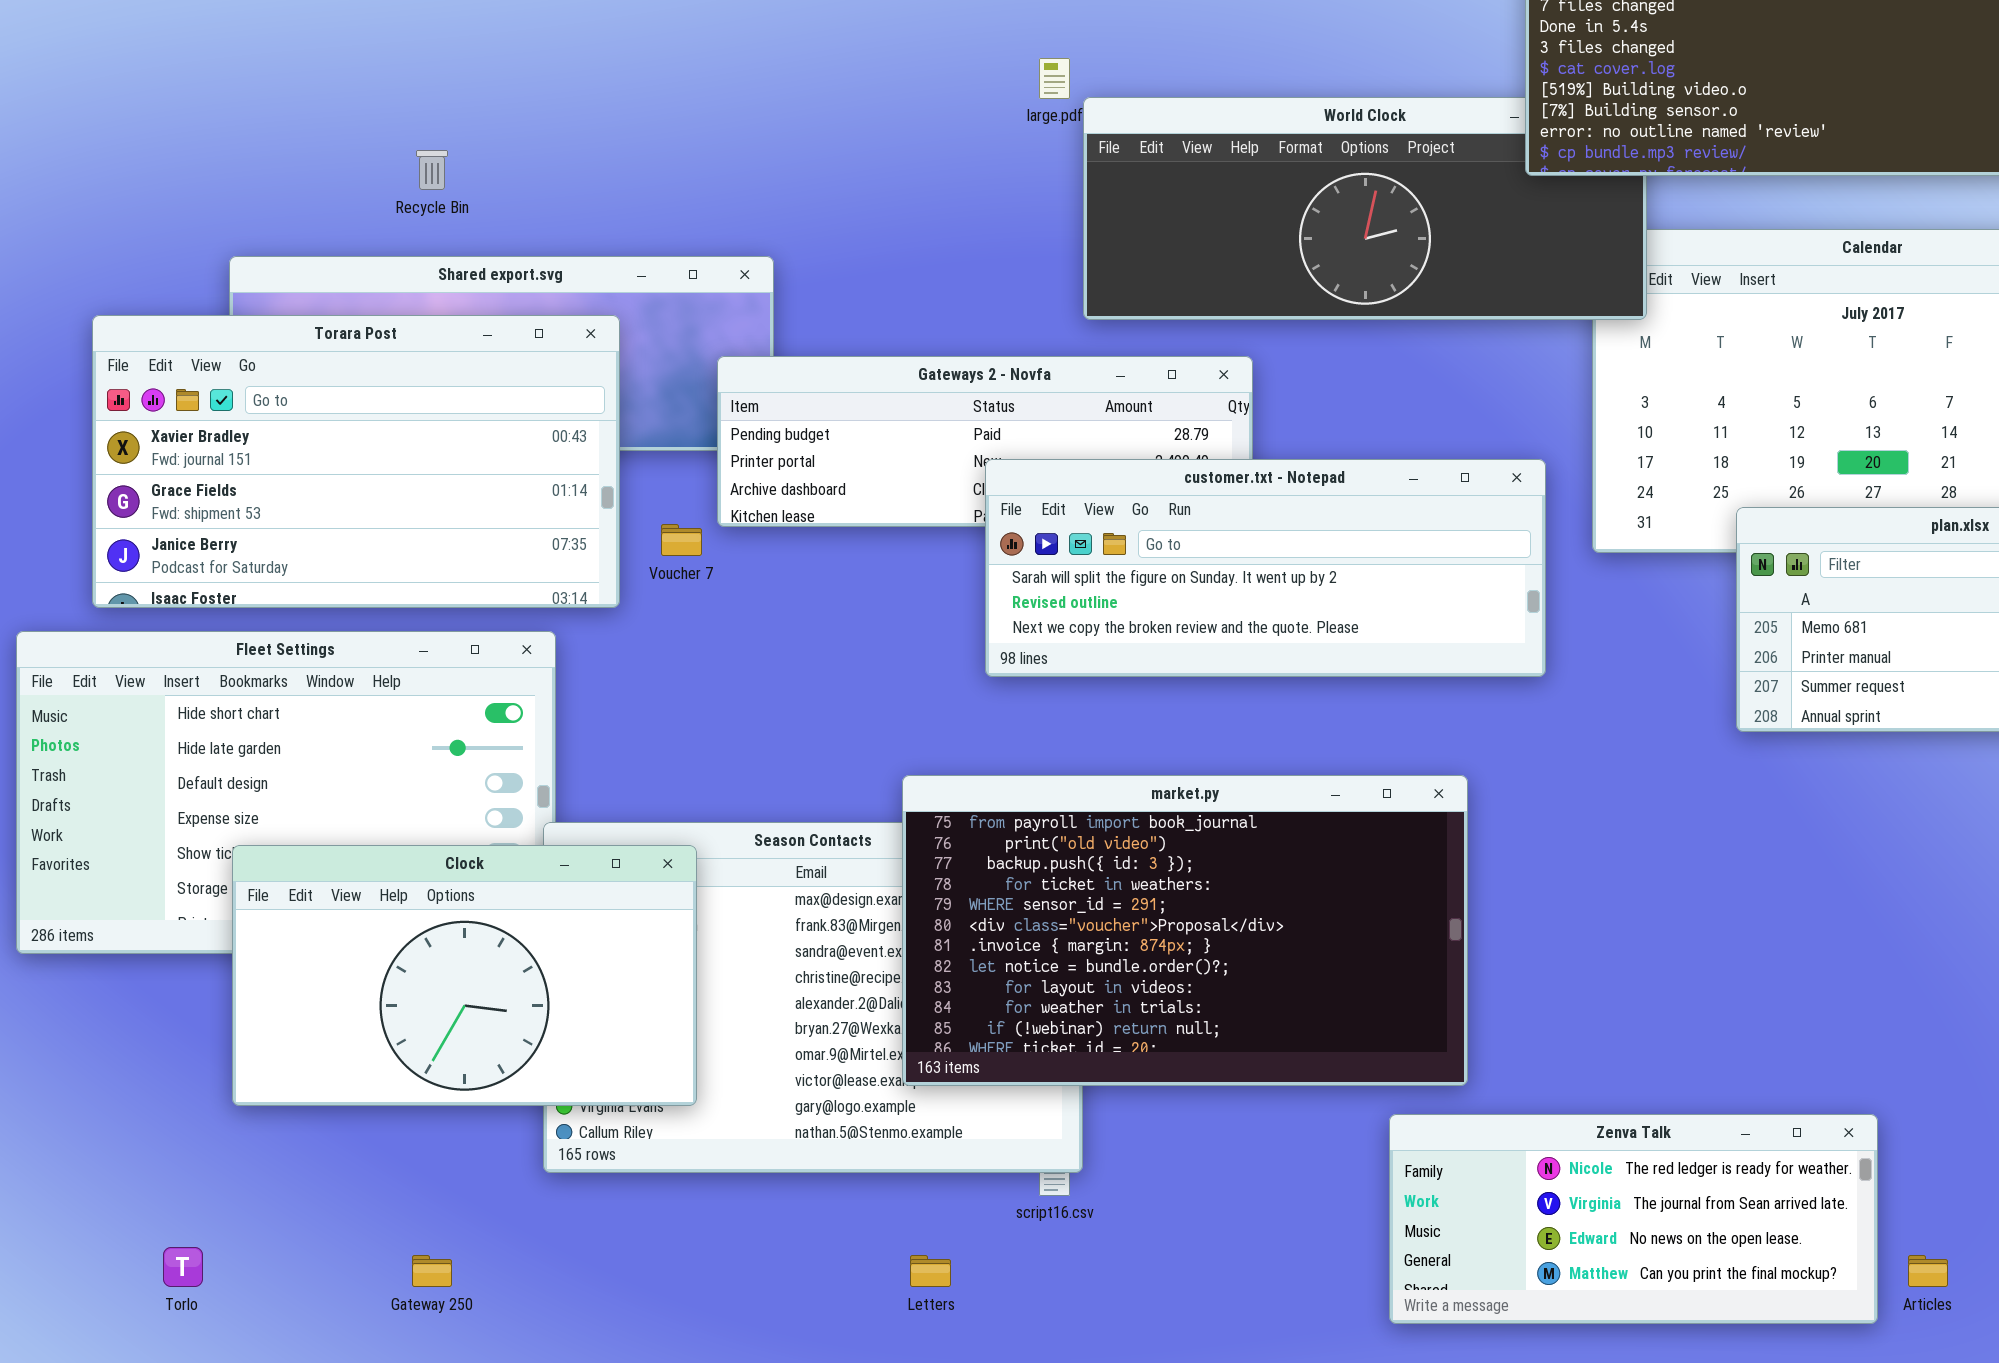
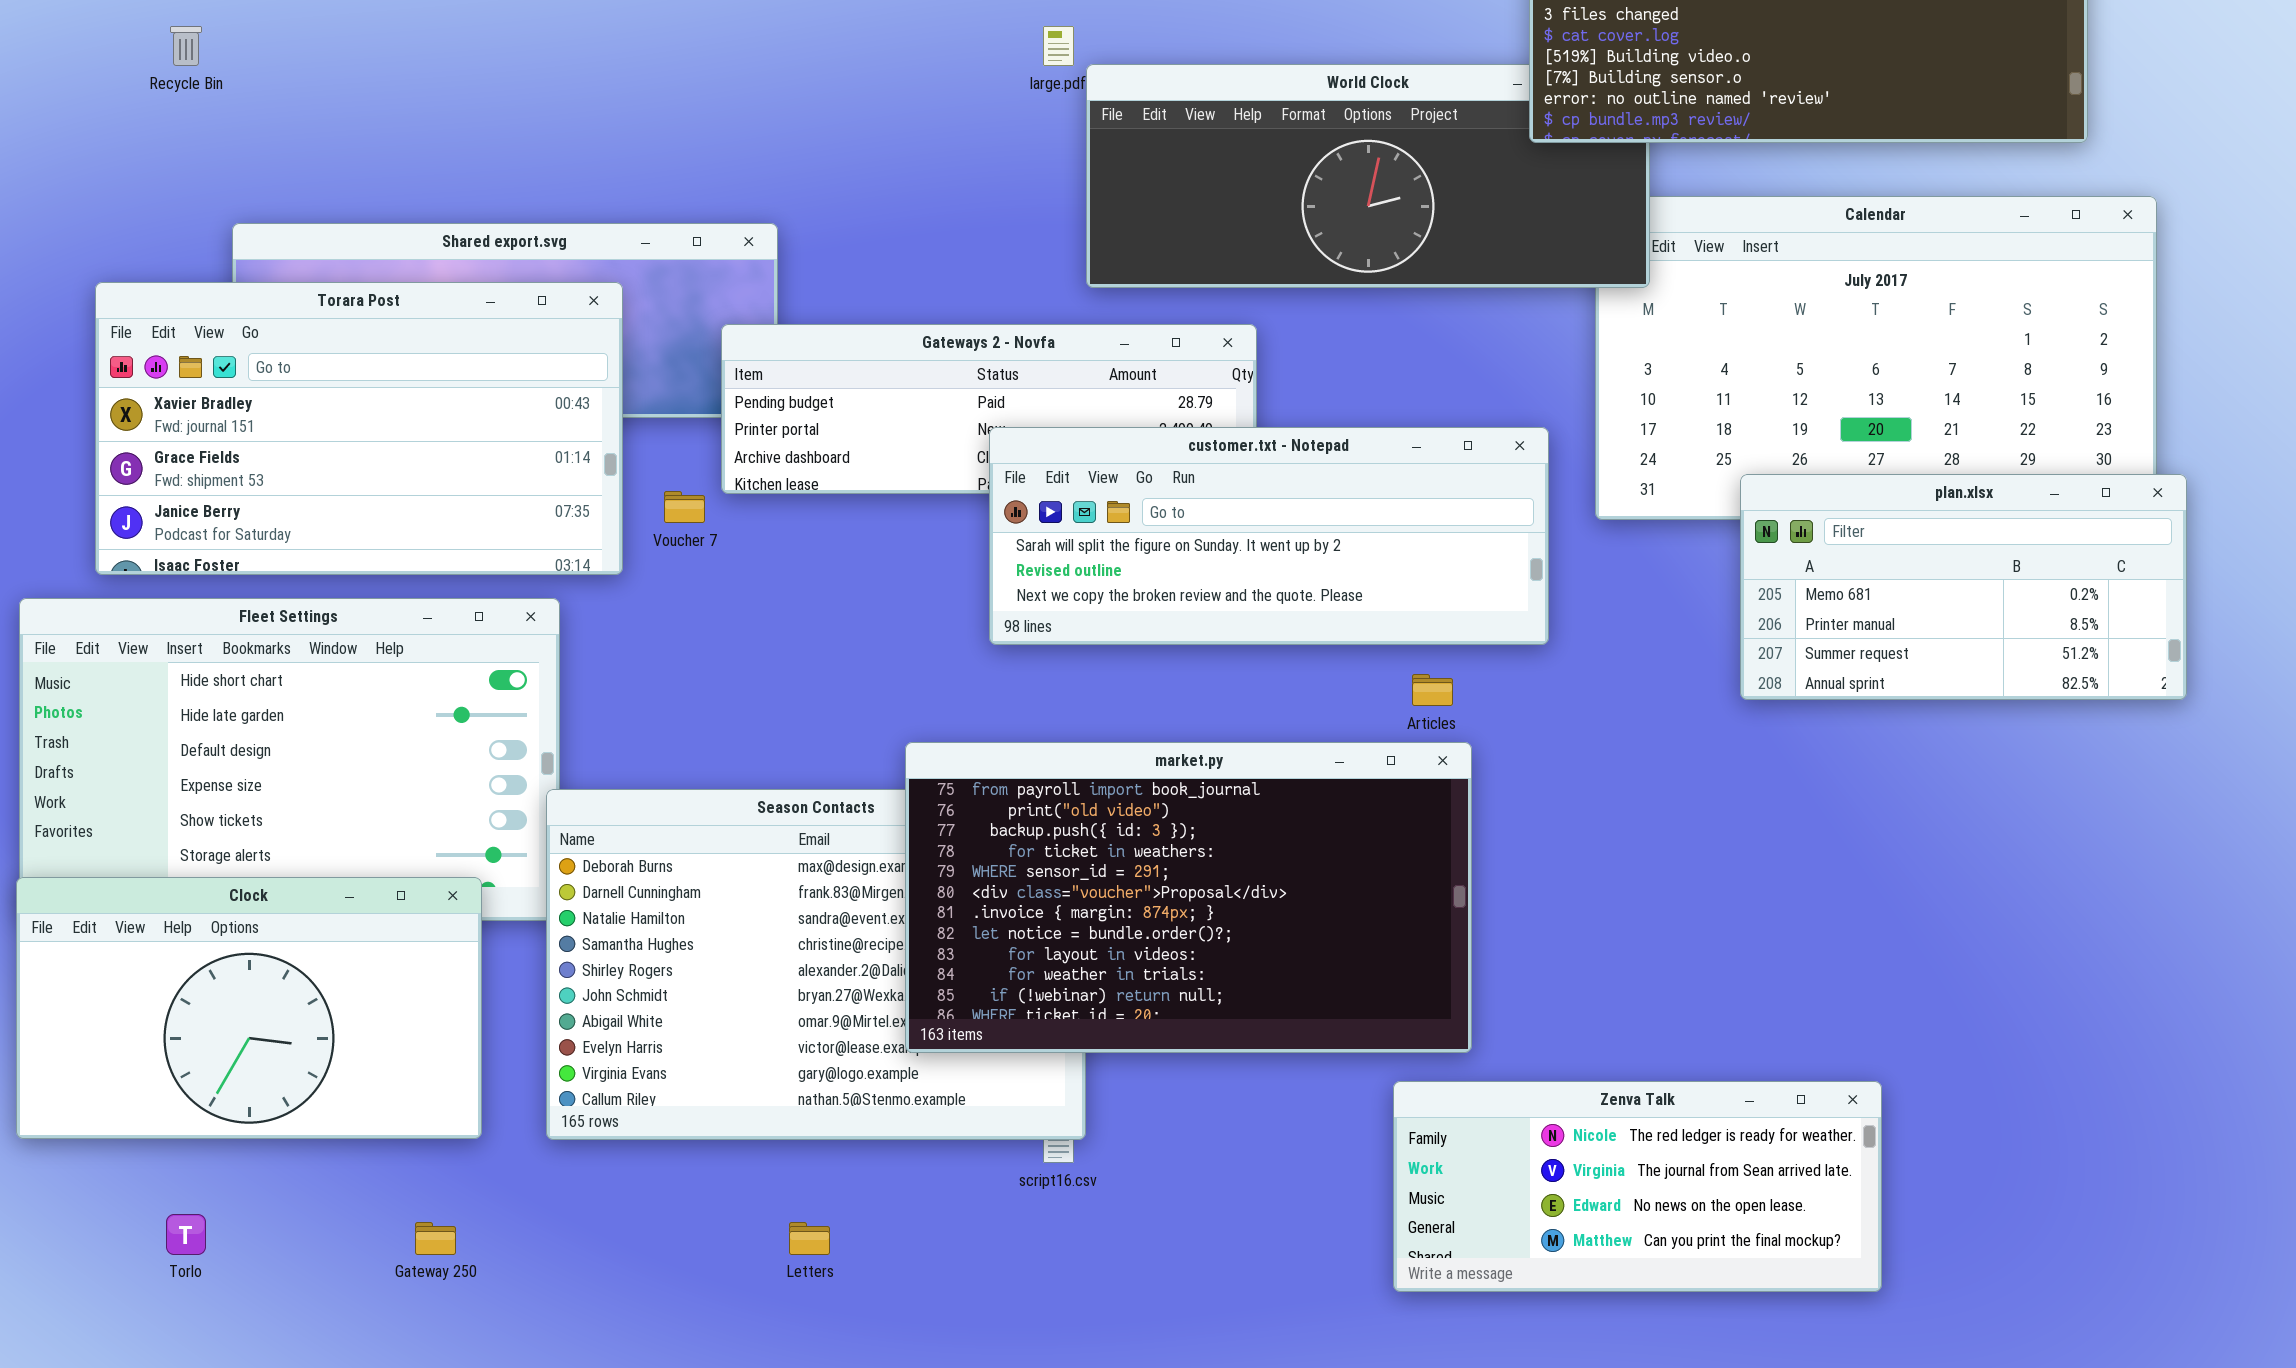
Recycle Bin: [416,150,448,190] -> [170,26,202,66], moved
Clock: [232,845,697,1106] -> [16,877,482,1139], moved
Letters: [910,1255,951,1287] -> [789,1222,830,1255], moved
Articles: [1908,1255,1948,1287] -> [1412,674,1453,706], moved

